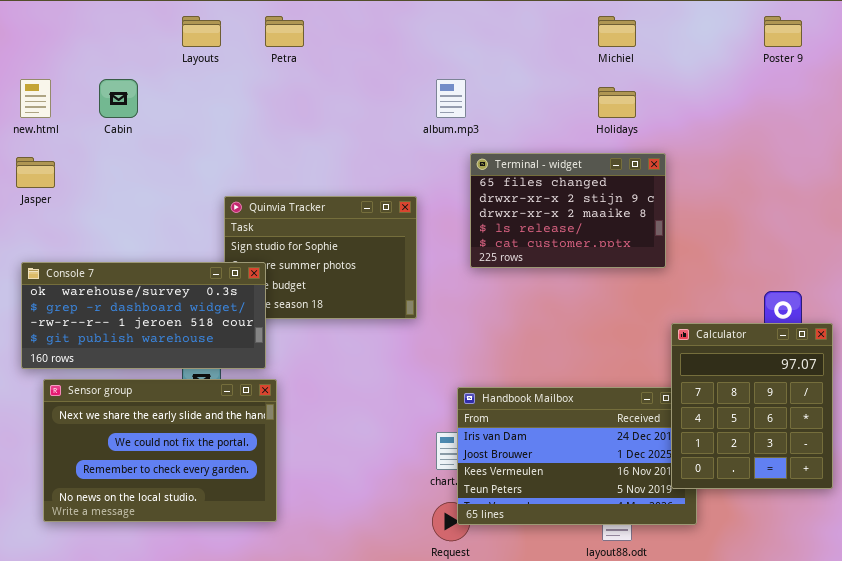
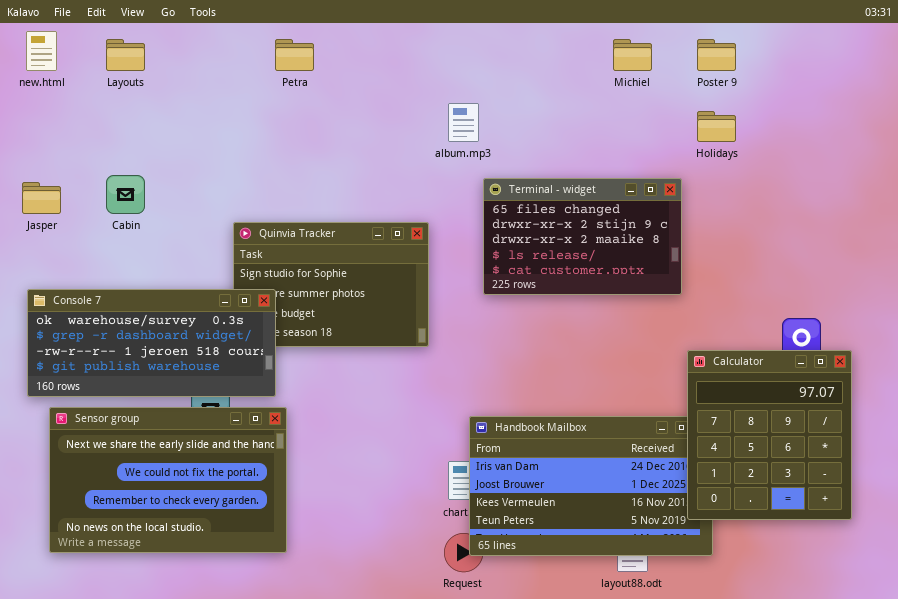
Layouts: [182,16,221,47] -> [106,39,145,71], moved
Poster 9: [764,16,802,47] -> [697,39,736,71], moved
new.html: [20,79,51,118] -> [26,31,57,71], moved
Cabin: [99,79,138,118] -> [106,175,145,214], moved
Holidays: [598,87,636,118] -> [697,111,736,142], moved

